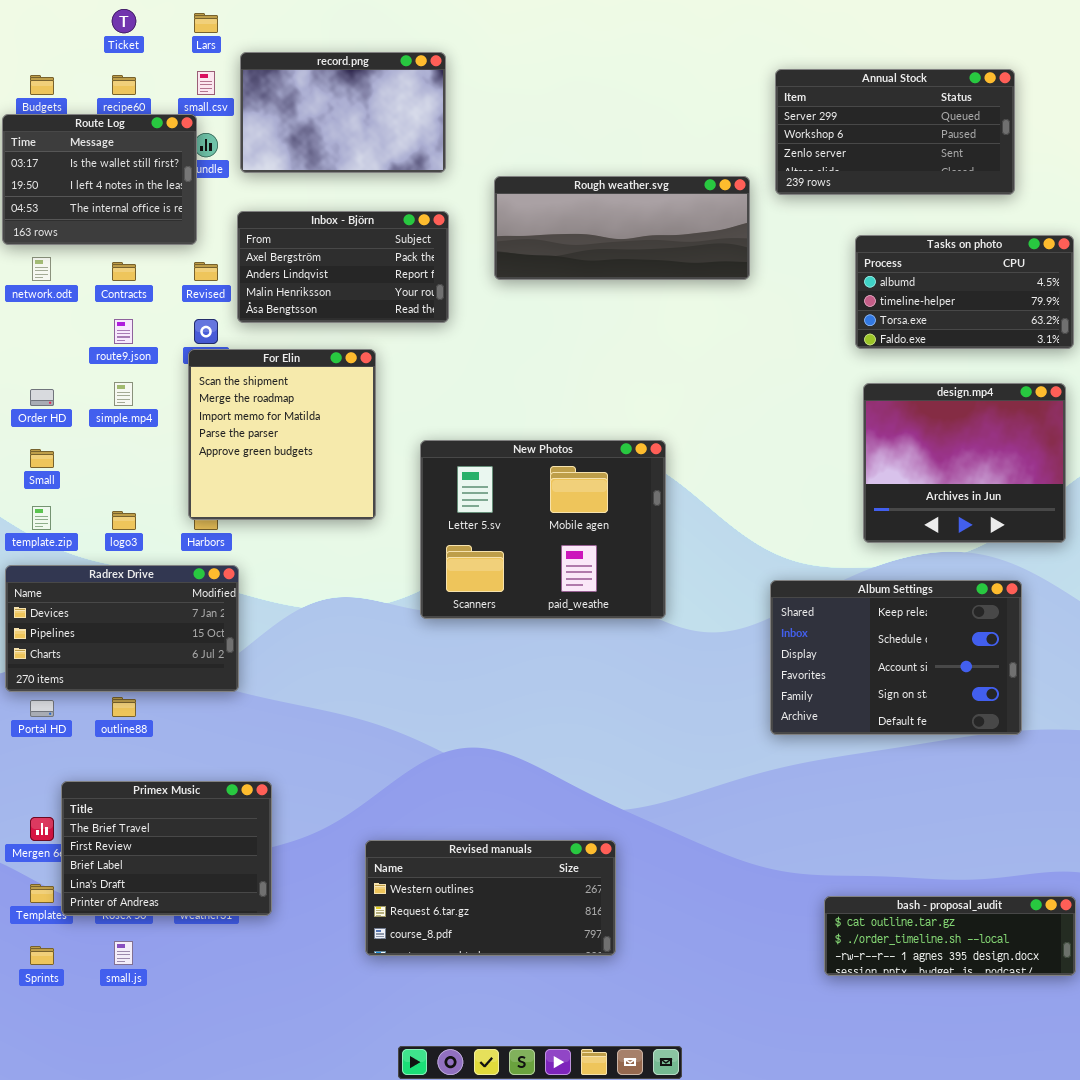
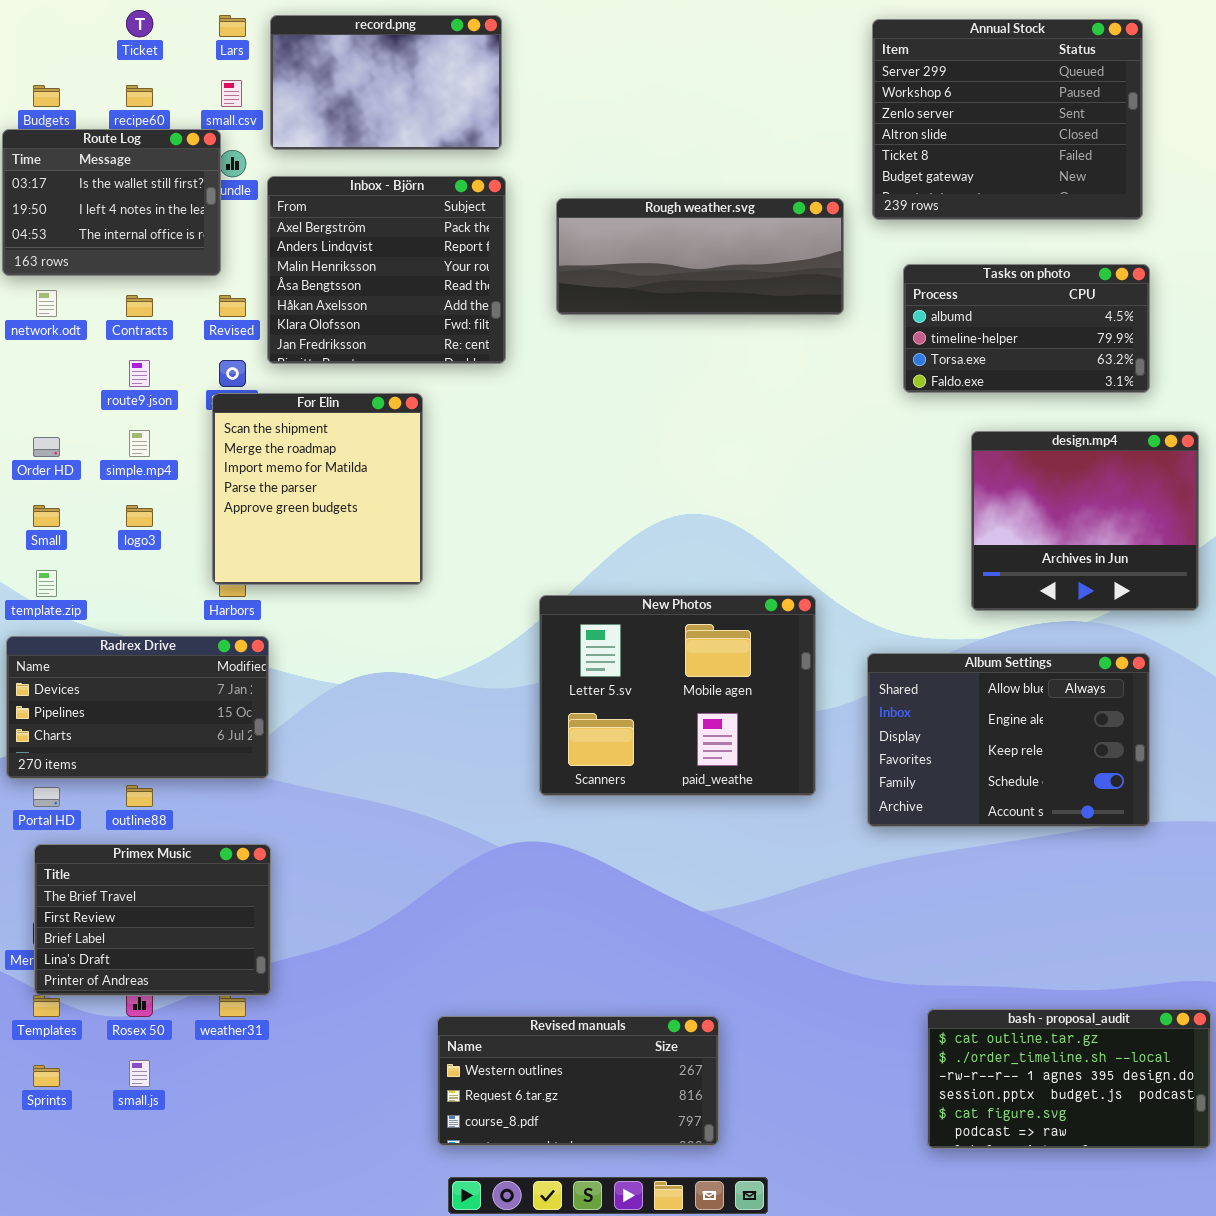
record.png: [240,52,446,173] -> [270,15,502,150], moved
Annual Stock: [775,69,1015,195] -> [872,19,1143,220], resized
Inbox - Björn: [237,211,449,323] -> [267,176,506,364], resized
Tasks on photo: [855,235,1074,349] -> [903,264,1150,393], moved
New Photos: [420,440,666,619] -> [539,595,816,796], moved
logo3: [112,511,136,530] -> [126,505,153,527], moved
Album Settings: [770,580,1022,735] -> [867,653,1150,827], scrolled up 2 rows
Primex Music: [61,781,272,916] -> [34,844,271,996], moved
Revised manuals: [365,840,616,956] -> [437,1016,719,1146], moved
bash - proposal_audit: [824,896,1076,976] -> [927,1009,1211,1149], resized

